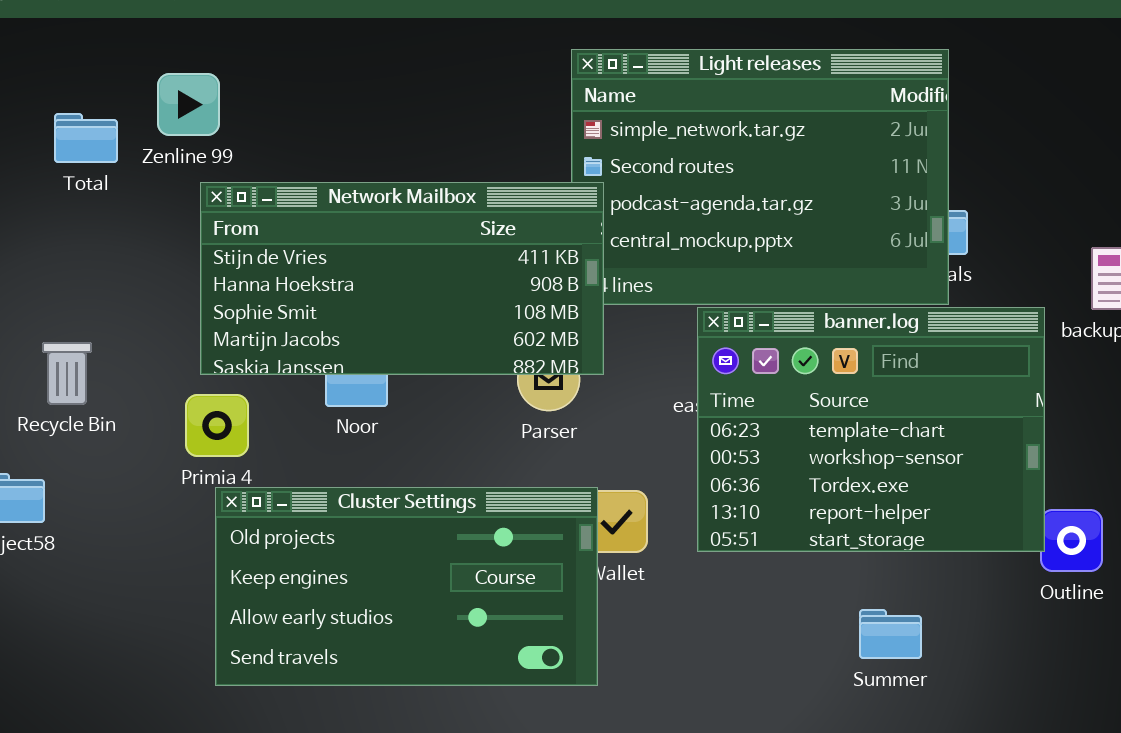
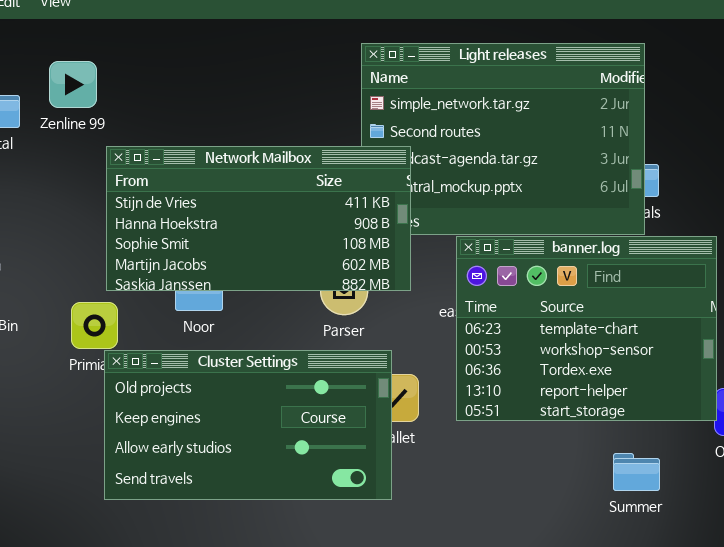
Network Mailbox: [200,182,604,375] -> [106,146,411,291], moved
Cluster Settings: [215,487,598,686] -> [104,350,392,500], moved
Summer: [859,609,922,659] -> [613,453,660,491], moved

